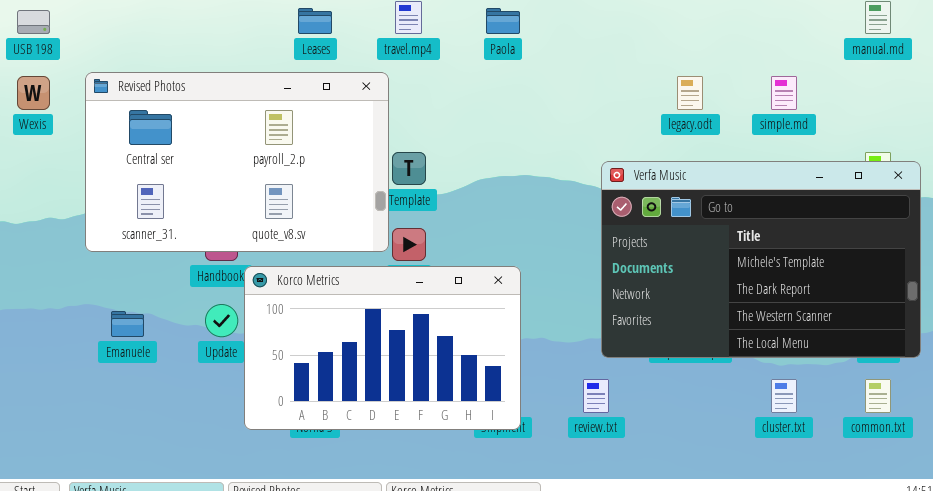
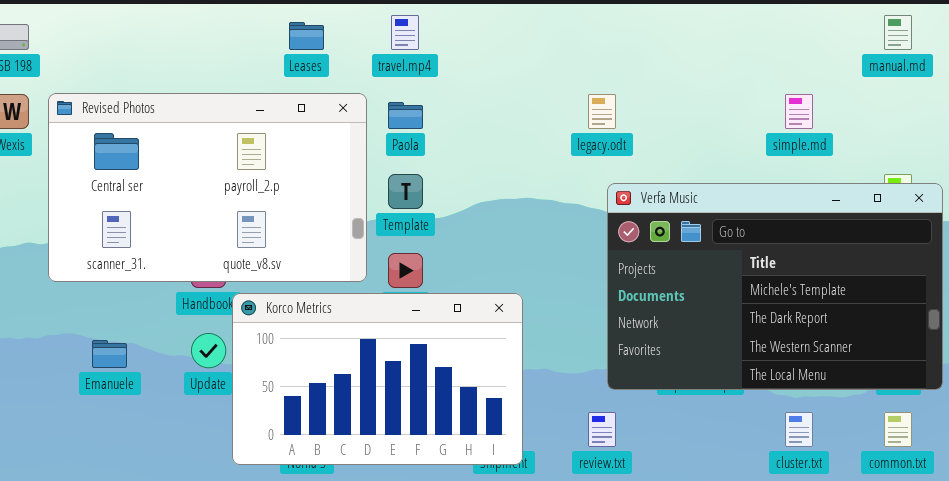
Paola: [486,8,520,34] -> [388,102,423,129], moved
Revised Photos: [85,72,389,252] -> [48,93,367,282], moved
legacy.odt: [677,76,703,110] -> [588,94,616,129], moved

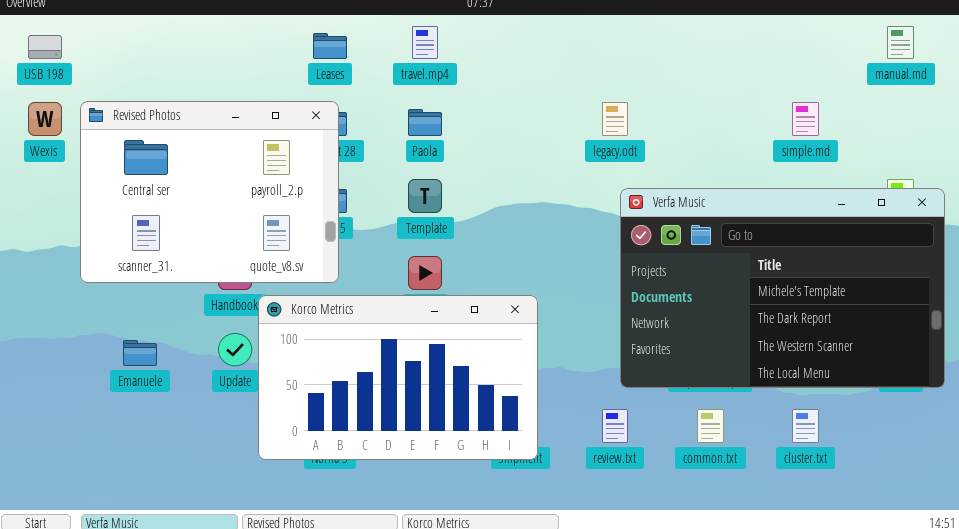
Revised Photos: [48,93,367,282] -> [80,101,339,283], resized
common.txt: [884,412,912,447] -> [697,409,724,443], moved

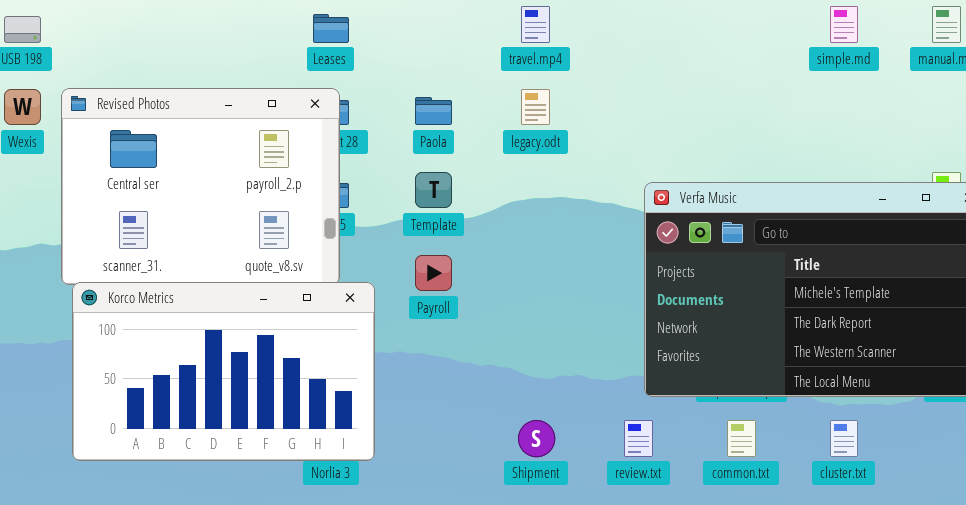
travel.mp4: [412,26,438,59] -> [521,6,550,43], moved
legacy.odt: [602,102,628,136] -> [521,89,550,125], moved
simple.md: [792,102,819,136] -> [830,6,858,43], moved
Korco Metrics: [258,295,538,460] -> [72,282,375,461], moved

